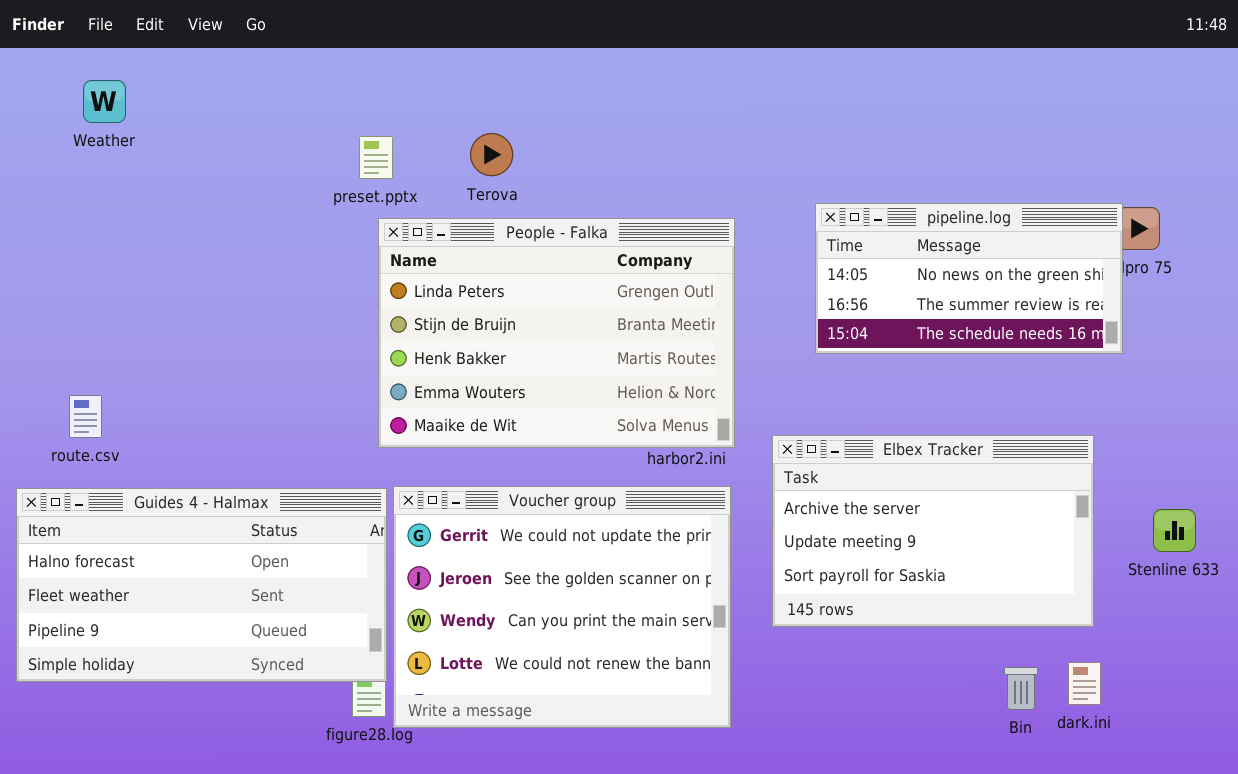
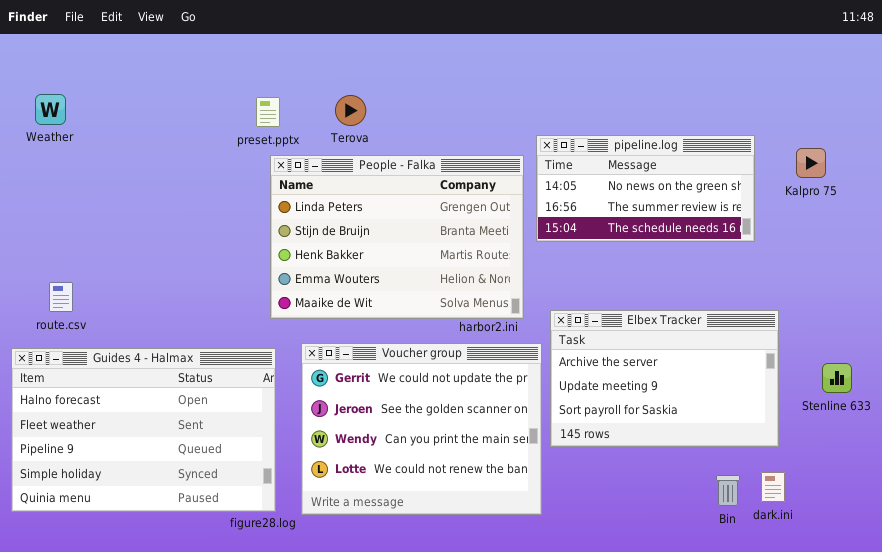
Weather: [83,80,126,123] -> [35,94,66,125], moved
pipeline.log: [815,203,1123,354] -> [536,135,755,242], moved
Voucher group: [393,486,731,728] -> [301,343,542,515], moved
Guides 4 - Halmax: [16,488,387,682] -> [11,348,276,512], resized

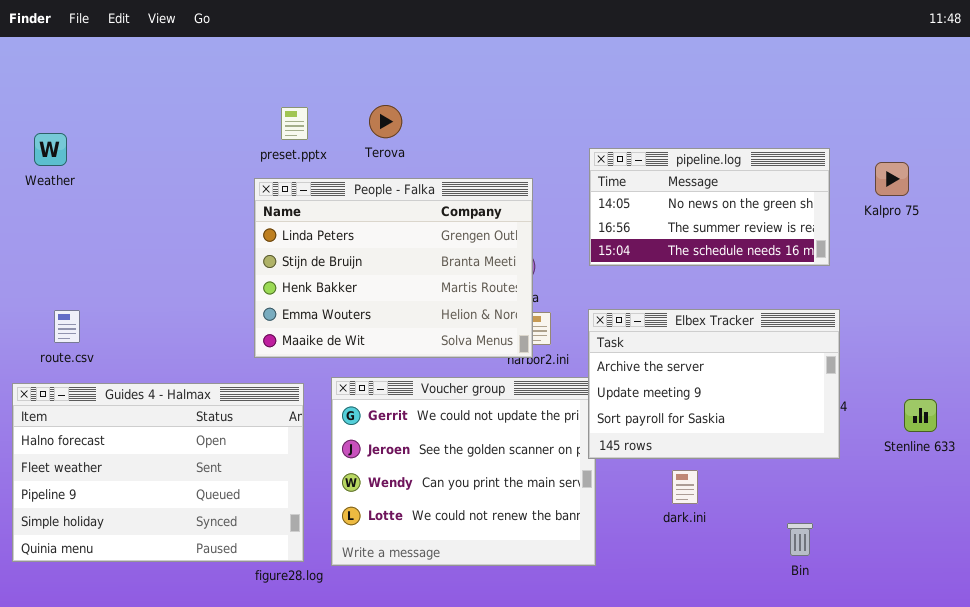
Weather: [35,94,66,125] -> [34,133,67,166], moved
People - Falka: [270,155,524,319] -> [254,178,533,358], moved
Elbex Tracker: [550,310,779,447] -> [588,309,840,459], moved
dark.ini: [761,472,785,502] -> [672,470,698,504], moved

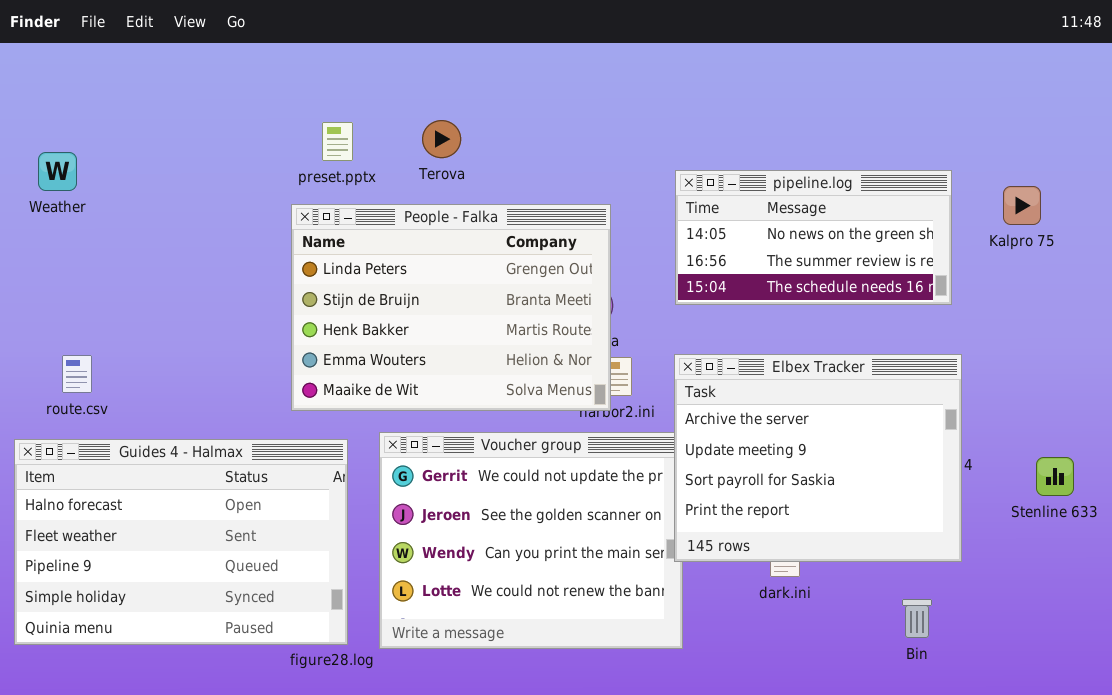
Elbex Tracker: [588,309,840,459] -> [674,354,962,562], resized

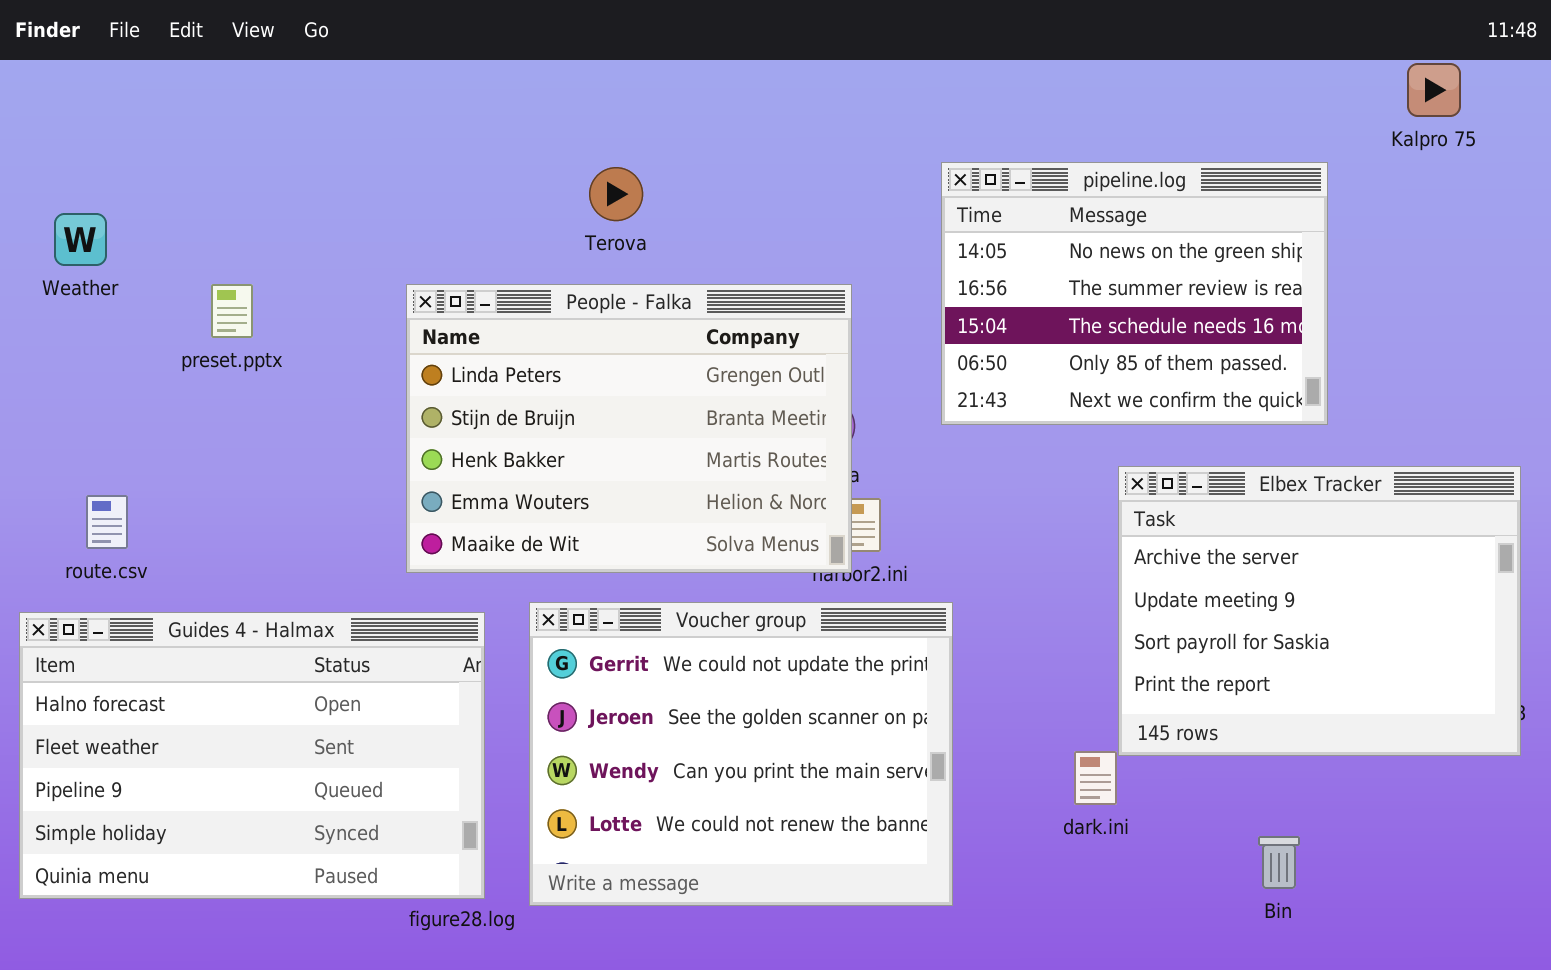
preset.pptx: [322,122,353,161] -> [211,284,253,338], moved
pipeline.log: [675,170,952,305] -> [941,162,1328,425], resized
Kalpro 75: [1003,186,1041,225] -> [1407,63,1461,117], moved
Elbex Tracker: [674,354,962,562] -> [1118,466,1521,756], moved

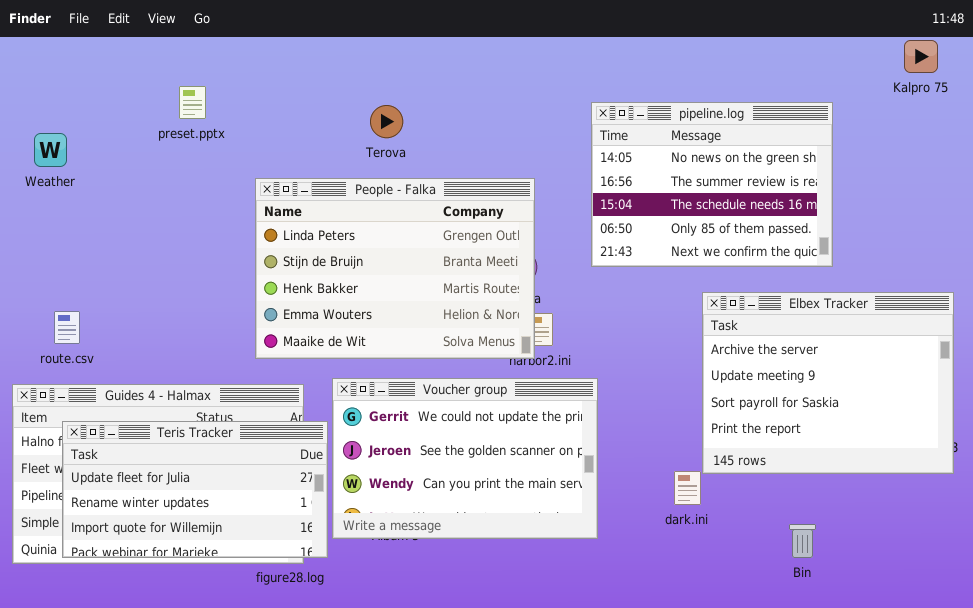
Kalpro 75: [1407,63,1461,117] -> [904,40,938,73], moved
preset.pptx: [211,284,253,338] -> [179,86,206,119], moved
Voucher group: [529,602,953,906] -> [332,378,598,539], resized
Teris Tracker: none -> [62,421,328,558], opened

